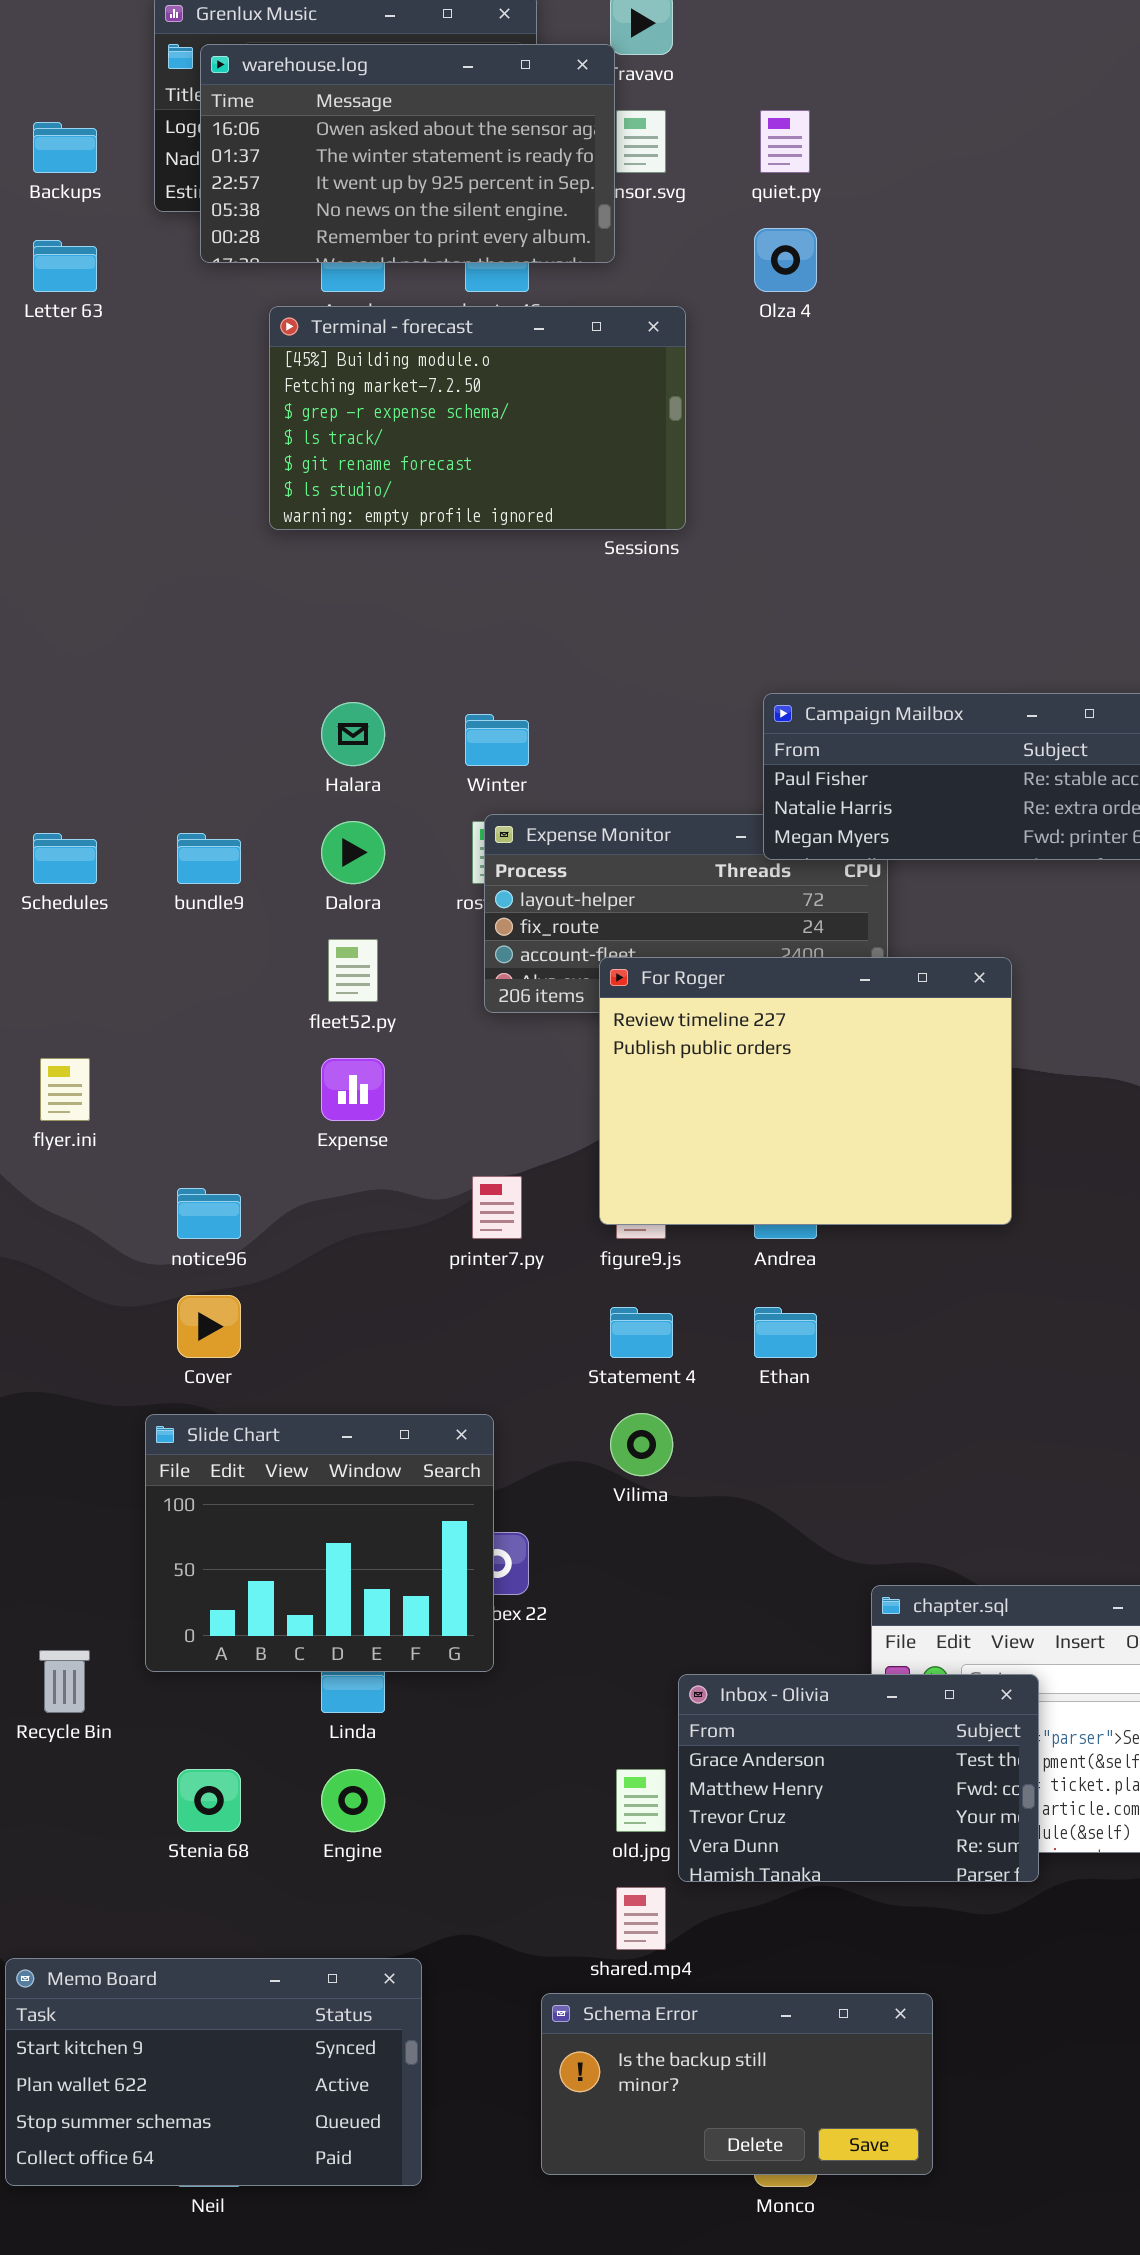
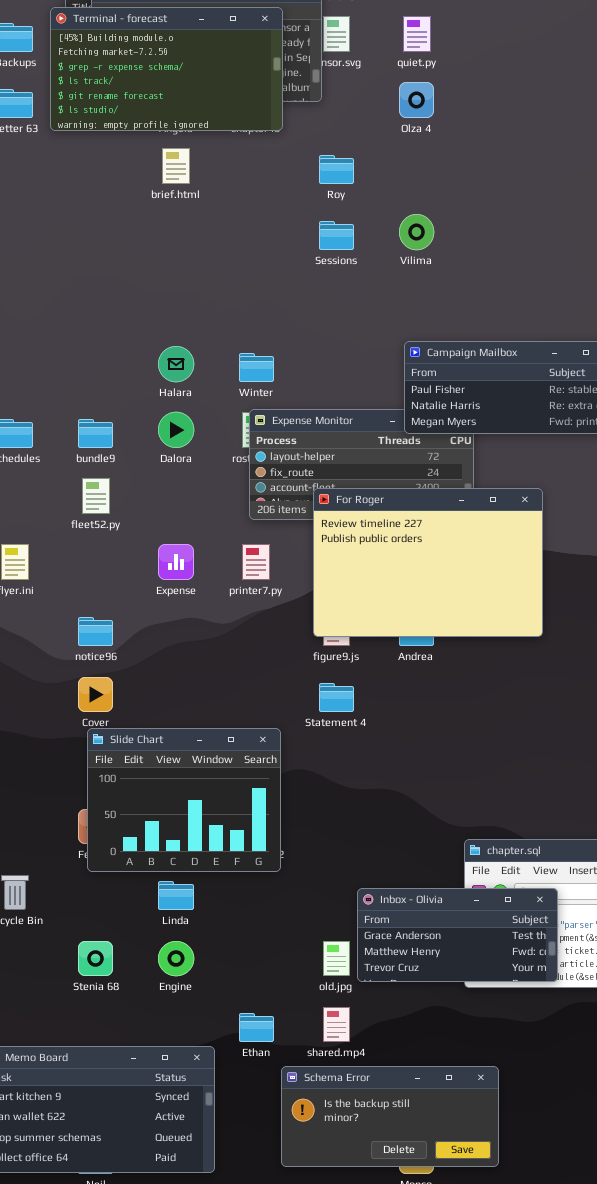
Terminal - forecast: [269,306,686,530] -> [50,7,283,131], moved
fleet52.py: [328,939,378,1002] -> [82,478,110,514], moved
printer7.py: [472,1176,522,1239] -> [242,544,270,580], moved
Ethan: [754,1307,817,1358] -> [239,1013,274,1042], moved
Vilima: [610,1413,673,1476] -> [399,214,434,250], moved
Slide Chart: [145,1414,494,1672] -> [87,728,281,872], moved
Inbox - Olivia: [678,1674,1039,1882] -> [357,888,558,982], resized

